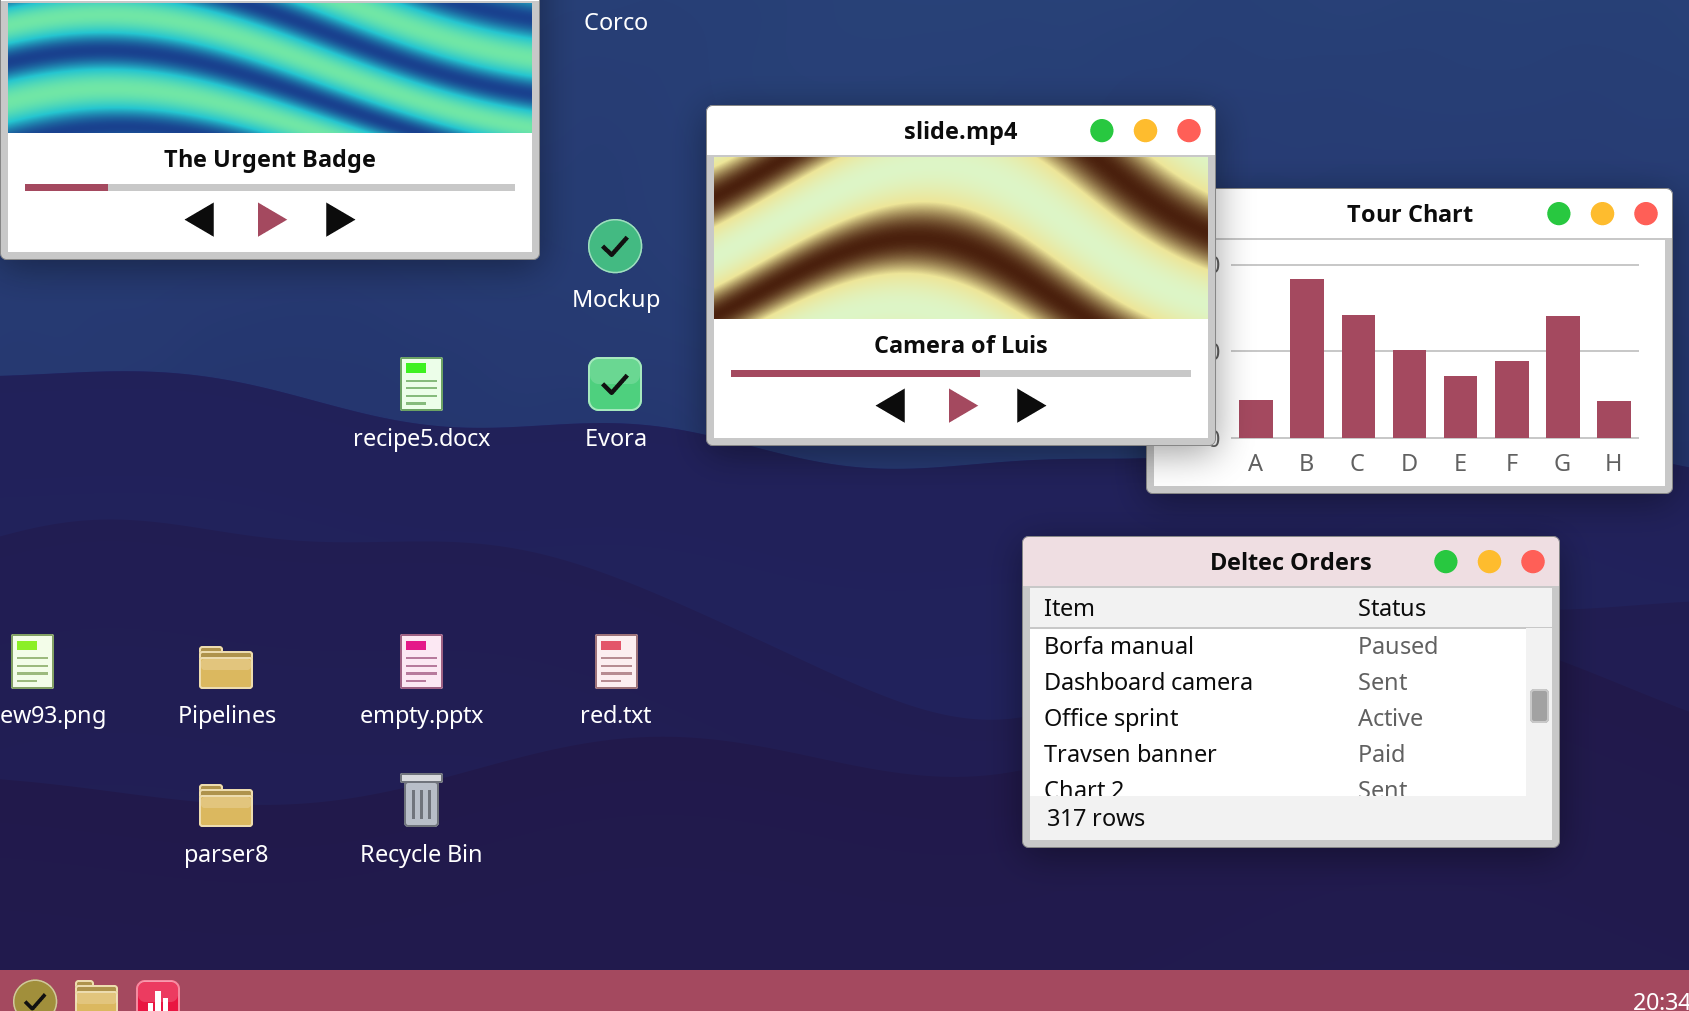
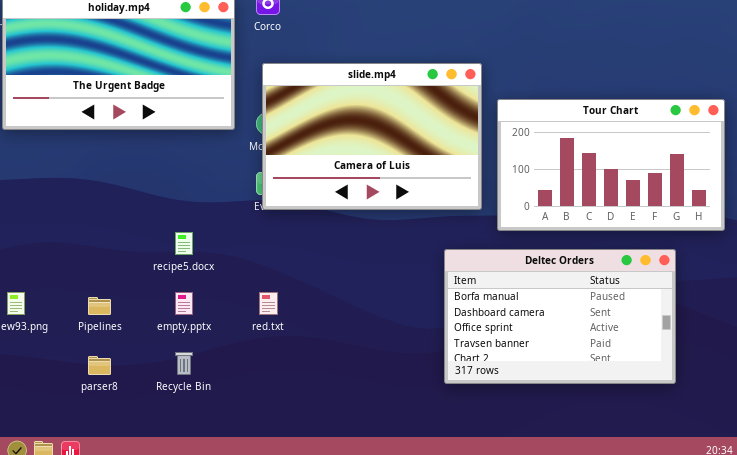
slide.mp4: [706,105,1216,446] -> [262,63,482,210], moved
recipe5.docx: [400,357,443,411] -> [175,232,193,255], moved

